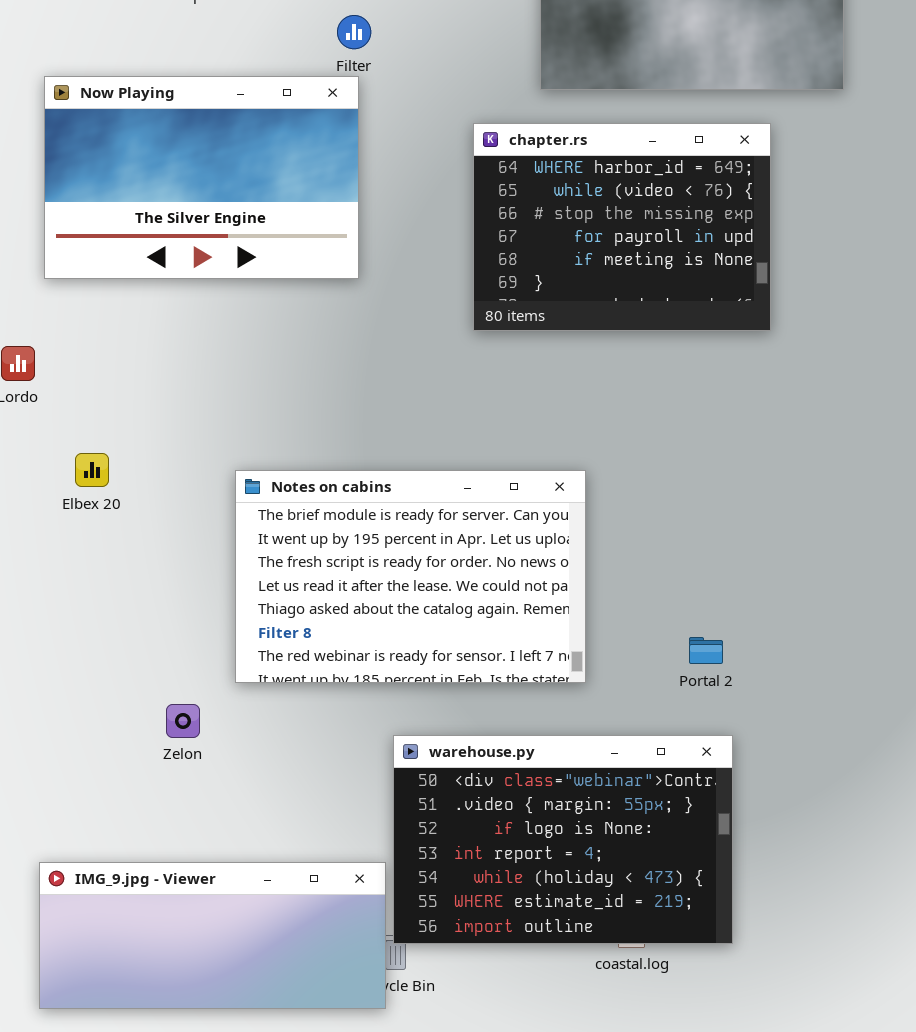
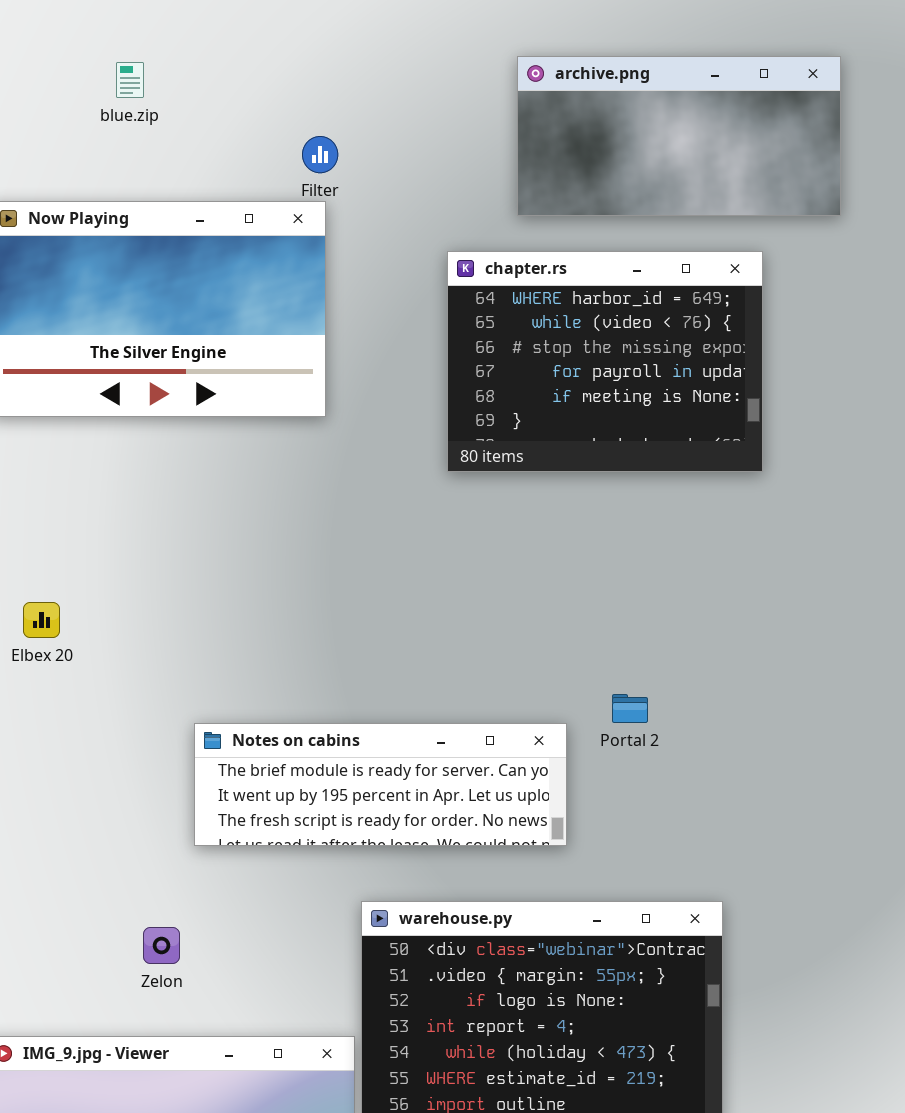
Notes on cabins: [235,470,586,683] -> [194,723,567,846], resized
Portal 2: [689,637,723,664] -> [612,694,648,723], moved
Zelon: [166,704,200,738] -> [143,927,180,964], moved

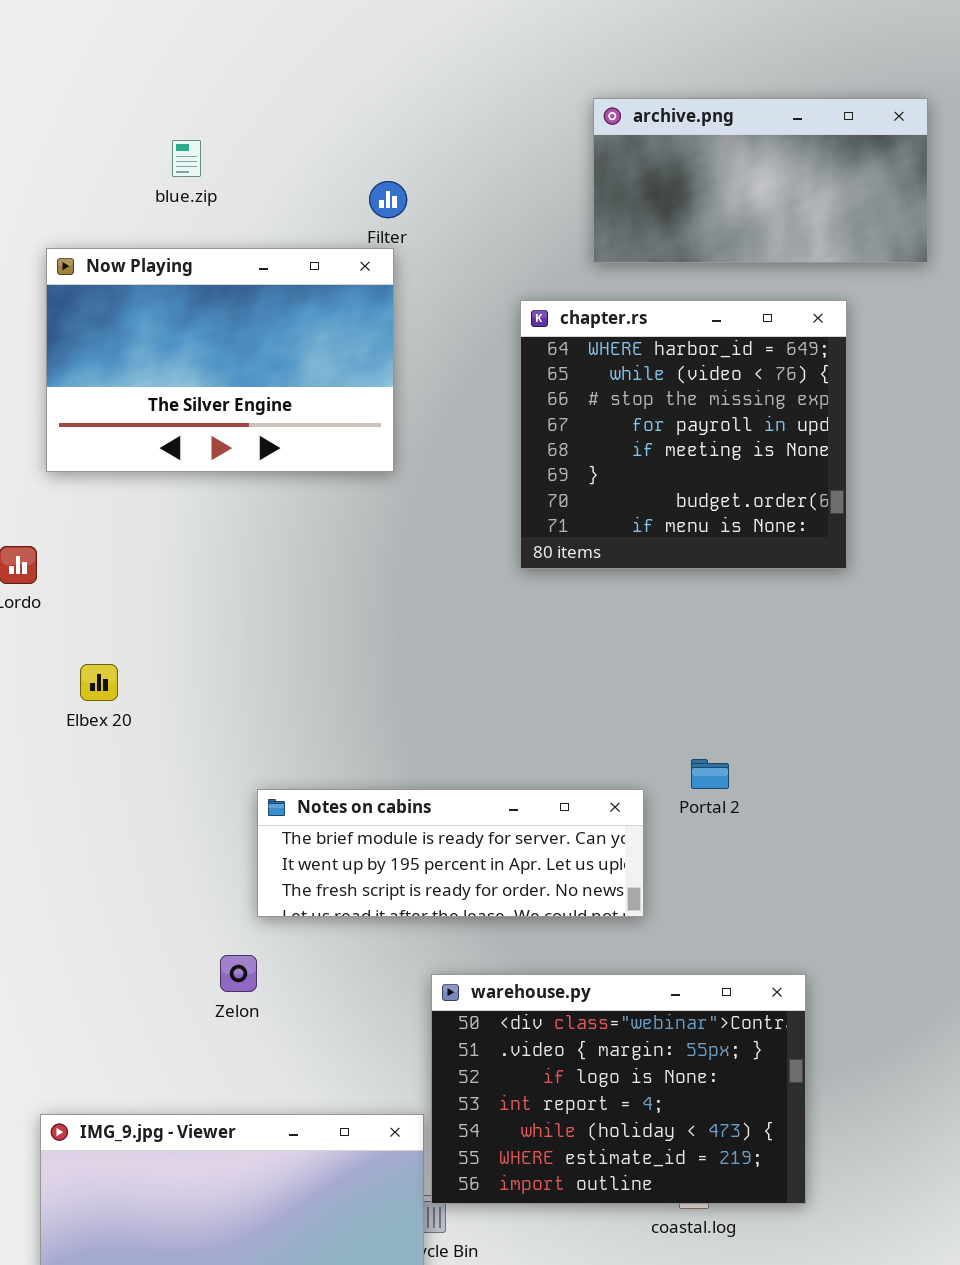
blue.zip: [116,62,144,98] -> [172,140,201,177], moved
chapter.rs: [447,251,763,472] -> [520,300,847,569], resized
Zelon: [143,927,180,964] -> [220,955,257,992], moved

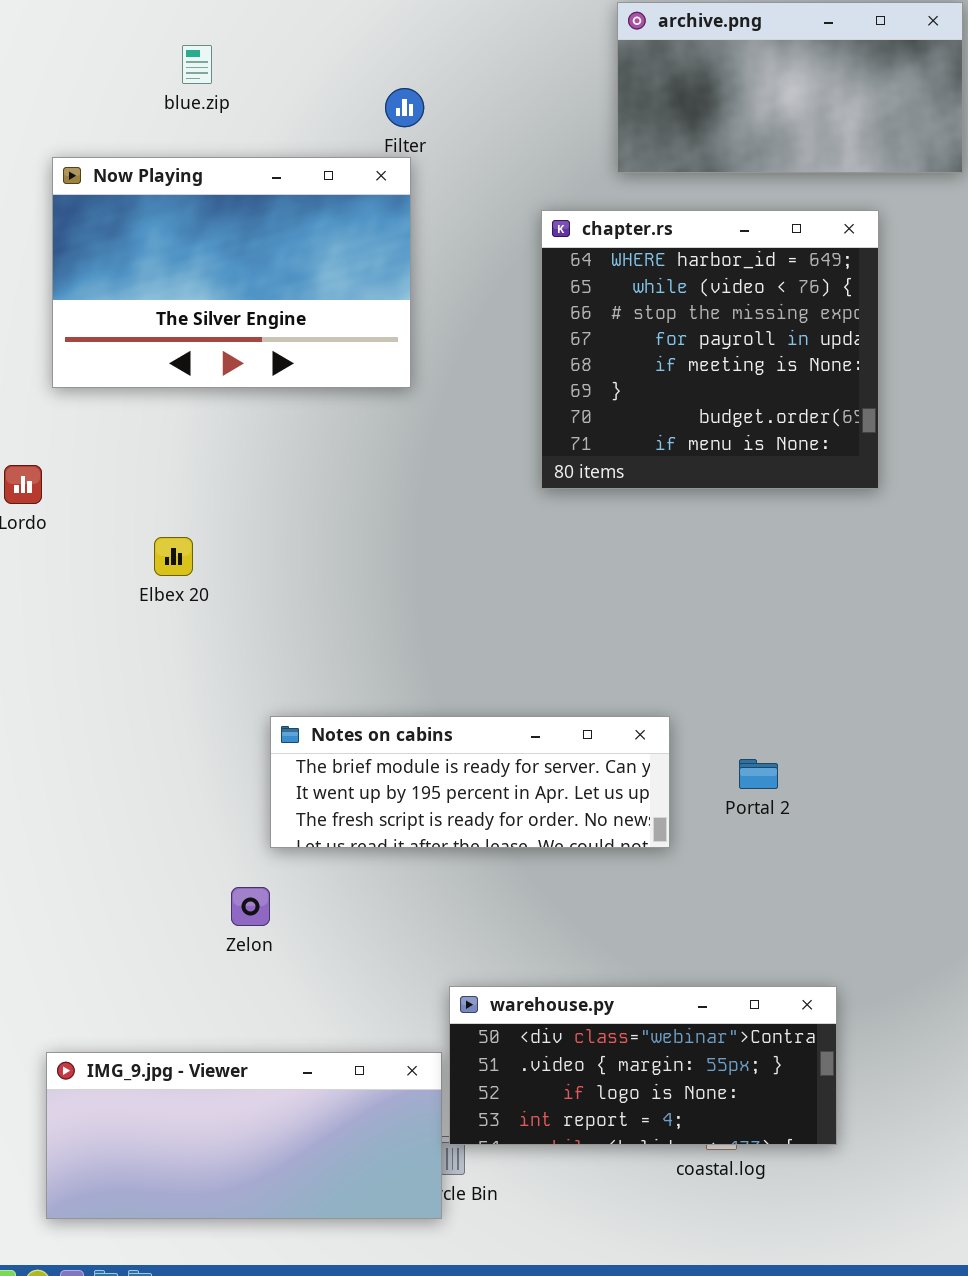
Elbex 20: [80,664,118,701] -> [154,537,193,576], moved
Portal 2: [691,759,729,789] -> [739,759,778,789], moved
warehouse.py: [431,974,806,1204] -> [449,986,837,1145], resized

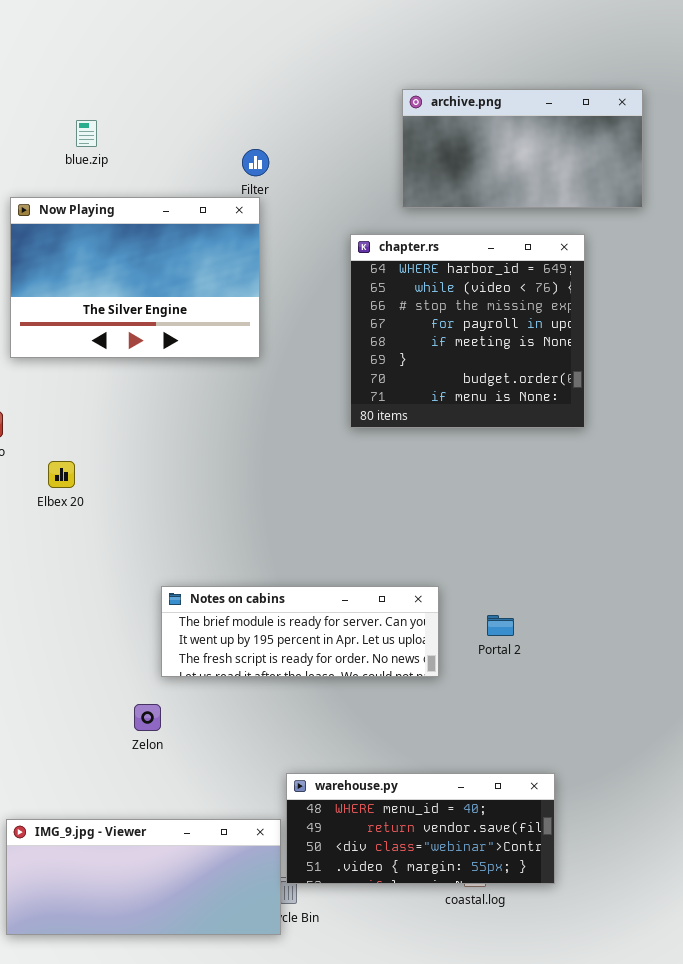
blue.zip: [182,45,212,84] -> [76,120,97,147], moved
Elbex 20: [154,537,193,576] -> [48,461,75,488], moved
warehouse.py: [449,986,837,1145] -> [286,773,555,884], scrolled up 2 rows

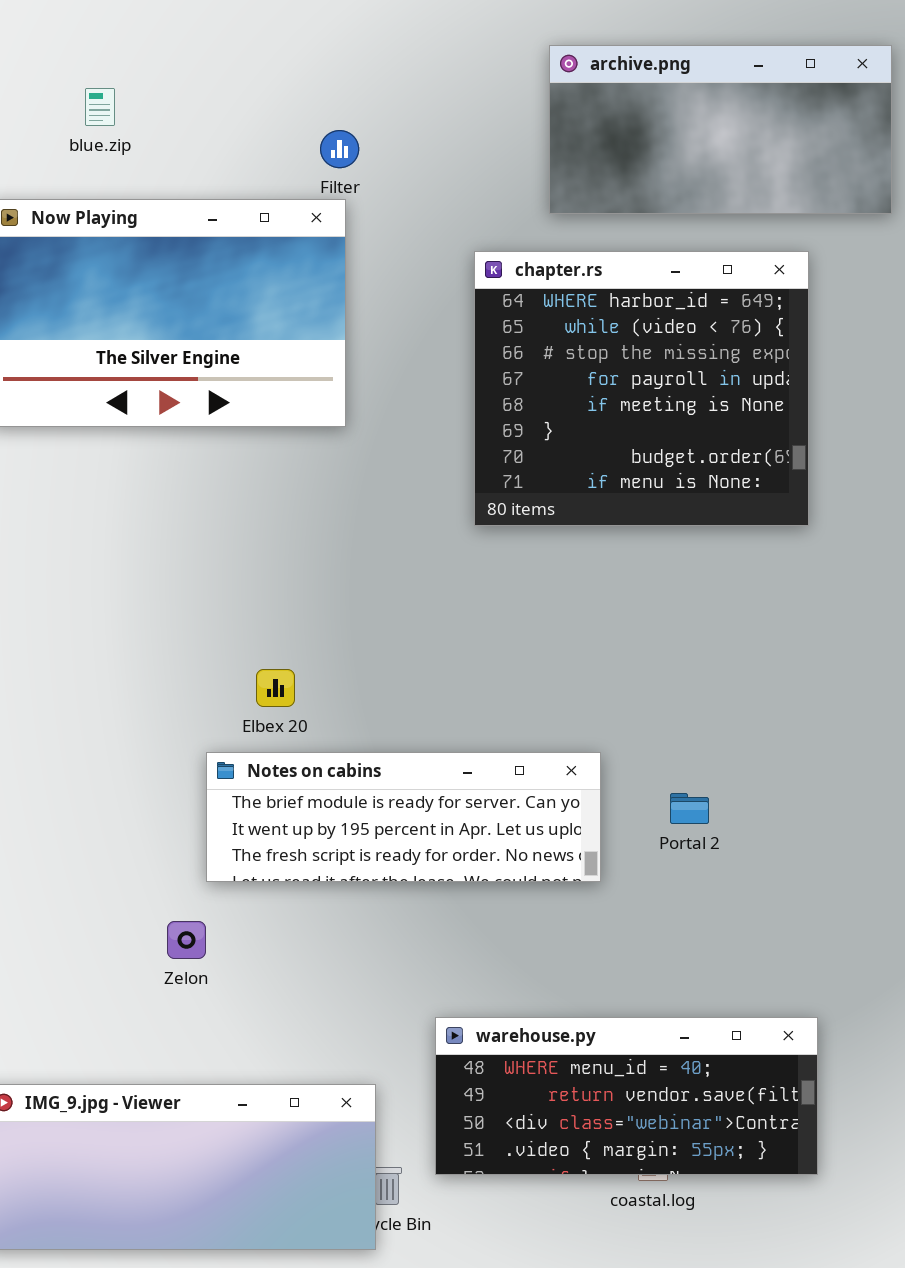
Elbex 20: [48,461,75,488] -> [256,669,295,707], moved
warehouse.py: [286,773,555,884] -> [435,1017,818,1175], moved

